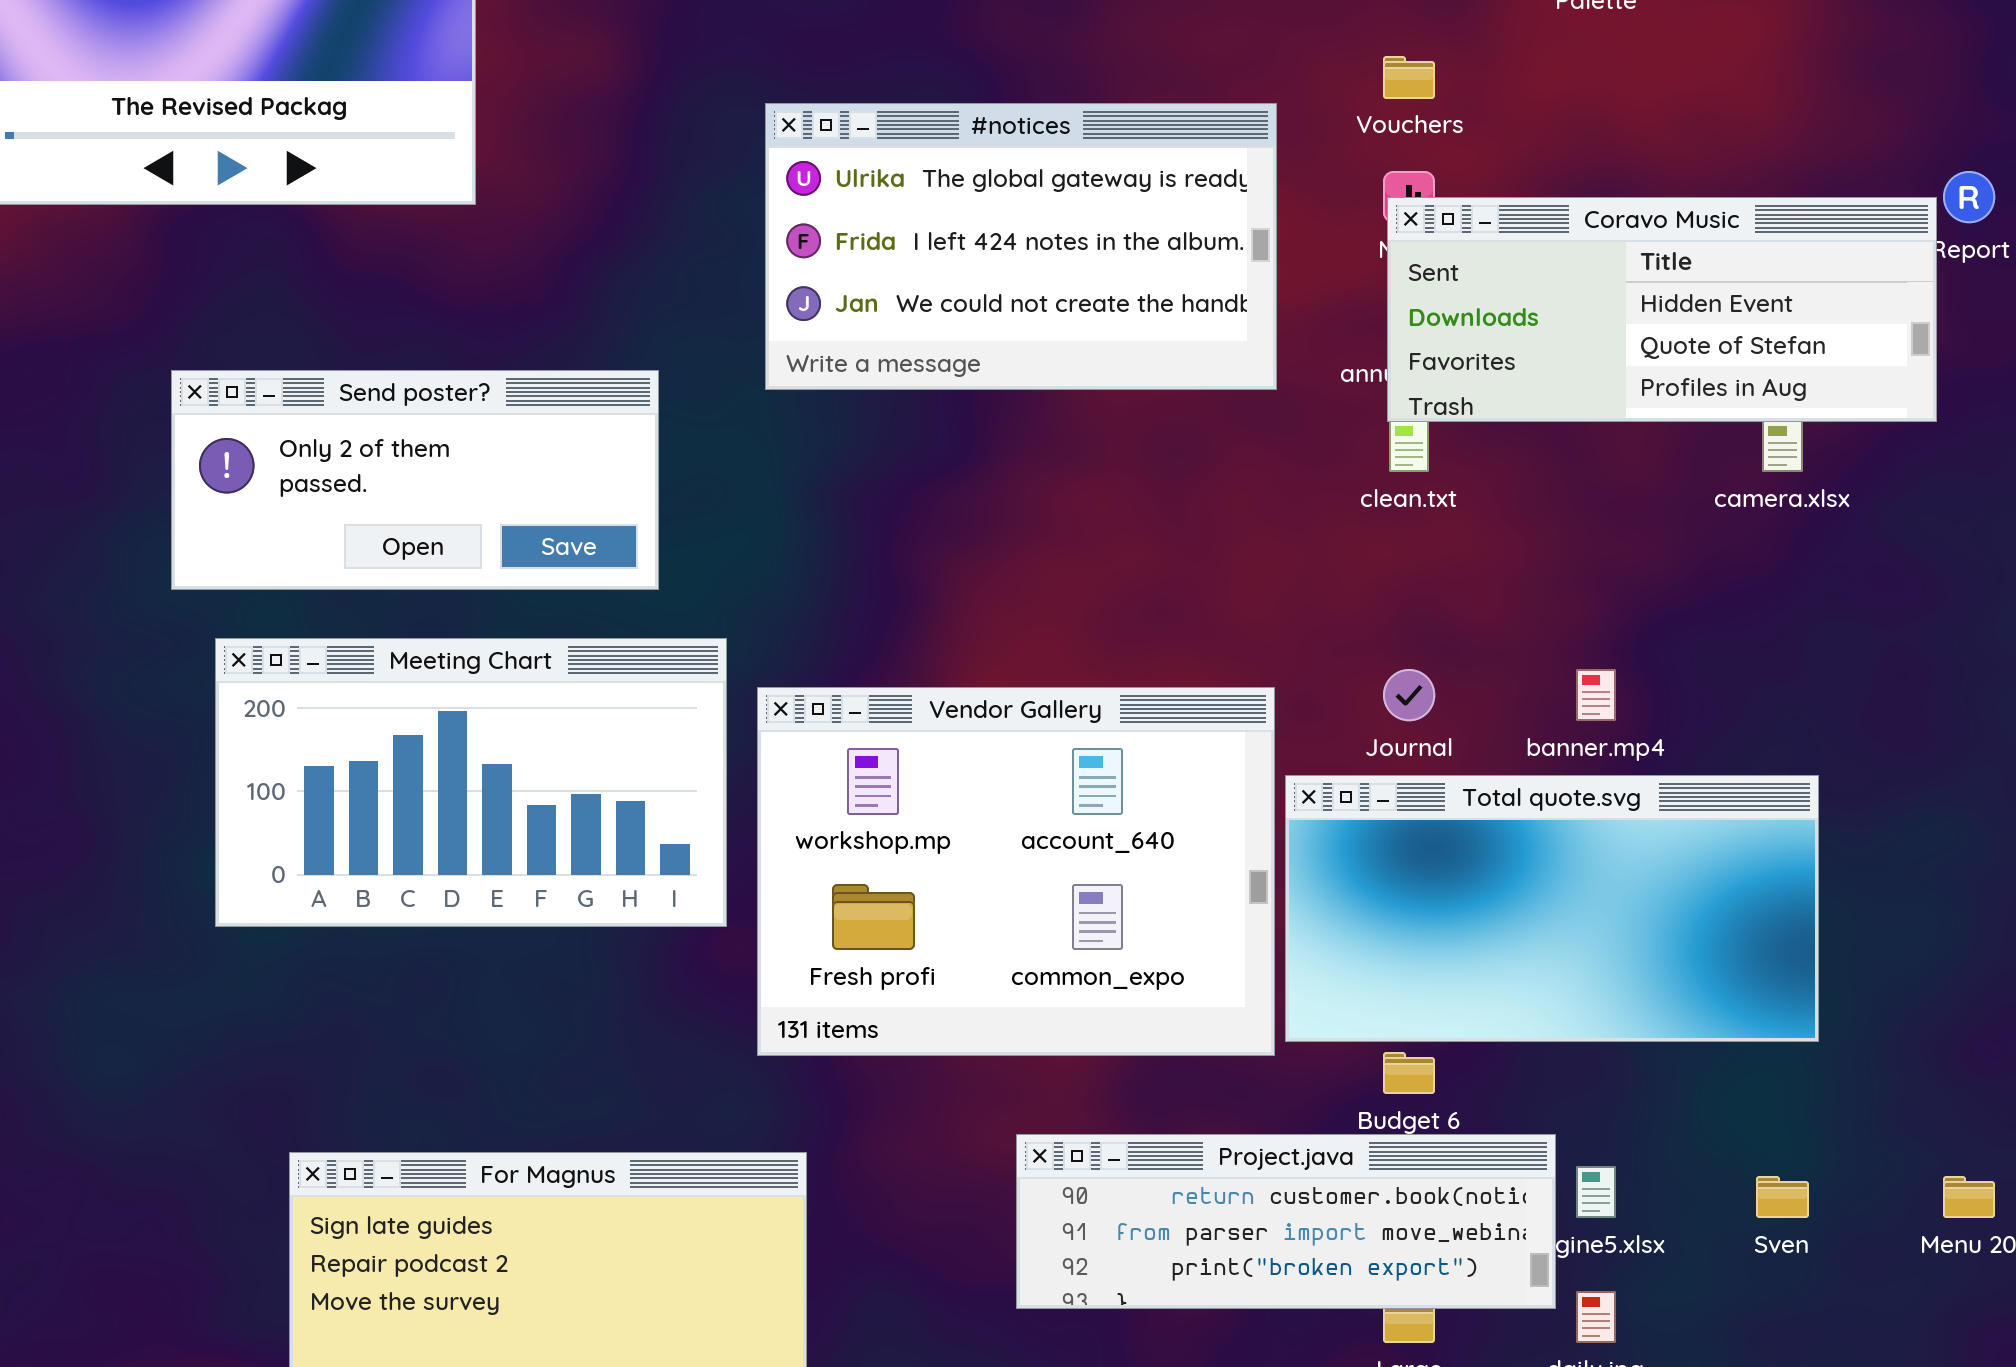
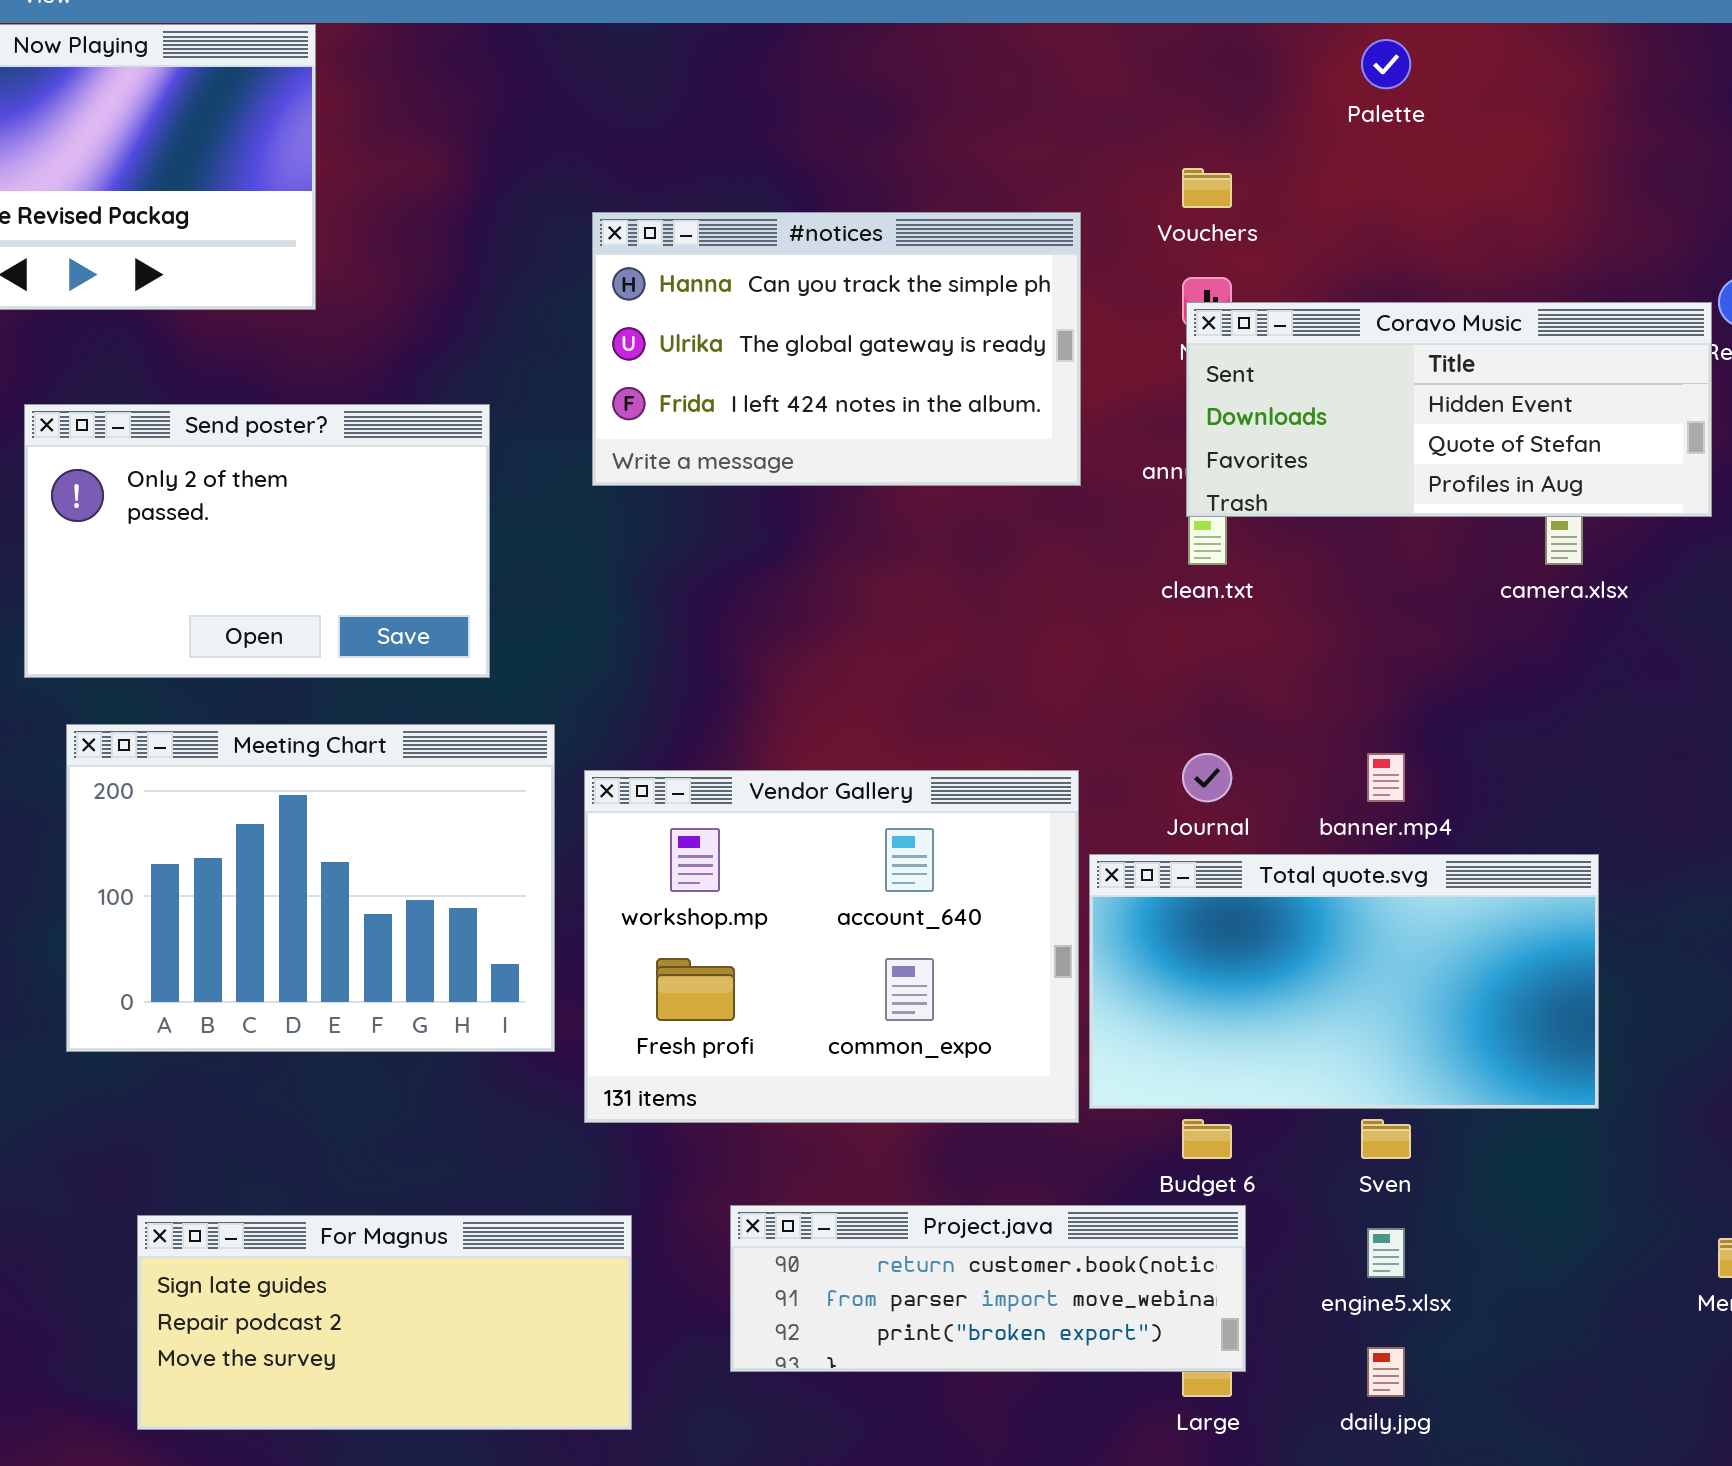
#notices: [765,103,1277,390] -> [592,212,1081,486], scrolled up 1 row
Send poster?: [171,370,659,590] -> [24,404,490,678], resized
Meeting Chart: [215,638,727,927] -> [66,724,555,1052], resized
Project.java: [1016,1134,1556,1309] -> [730,1205,1246,1372], moved
Sven: [1756,1176,1809,1218] -> [1361,1119,1411,1159], moved

